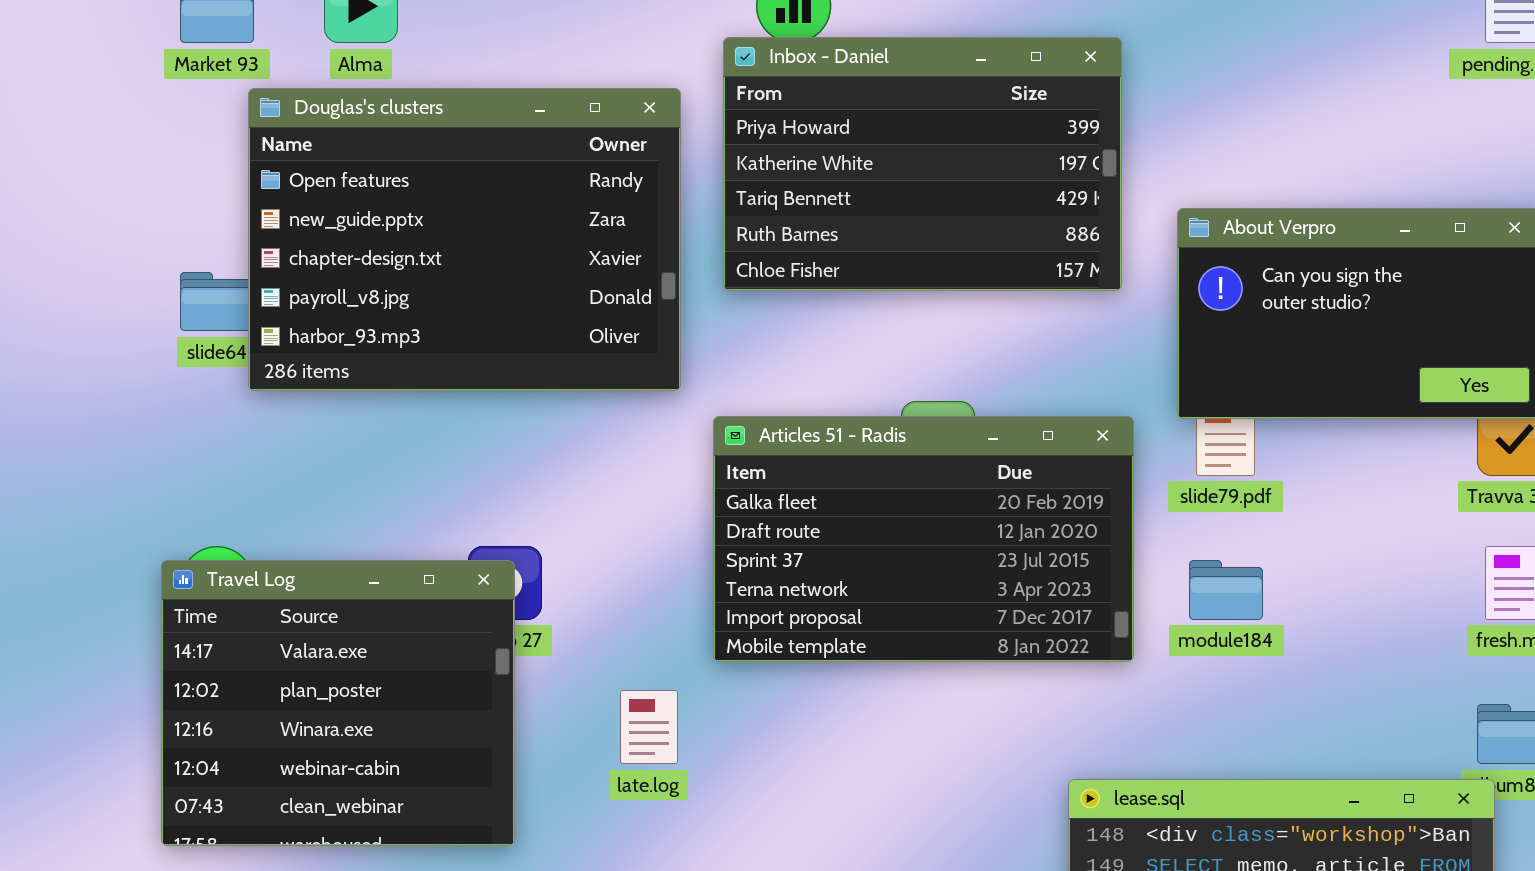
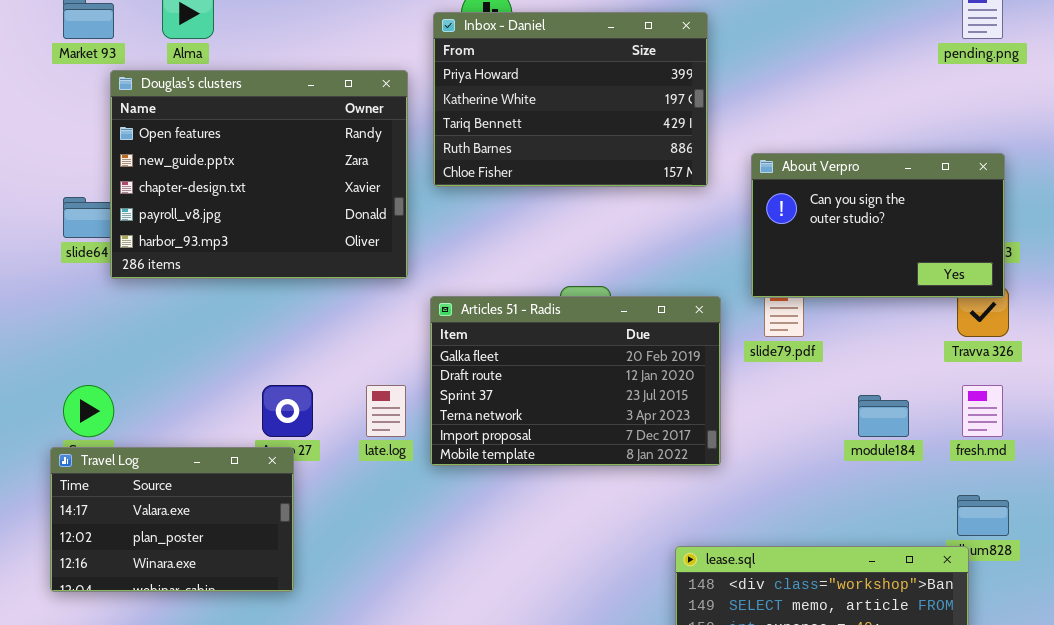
Inbox - Daniel: [723,37,1122,291] -> [433,12,708,187], moved
Travel Log: [161,560,515,846] -> [50,447,294,592], resized
module184: [1189,560,1263,620] -> [858,395,909,437], moved
late.log: [620,690,678,764] -> [366,385,406,437], moved

